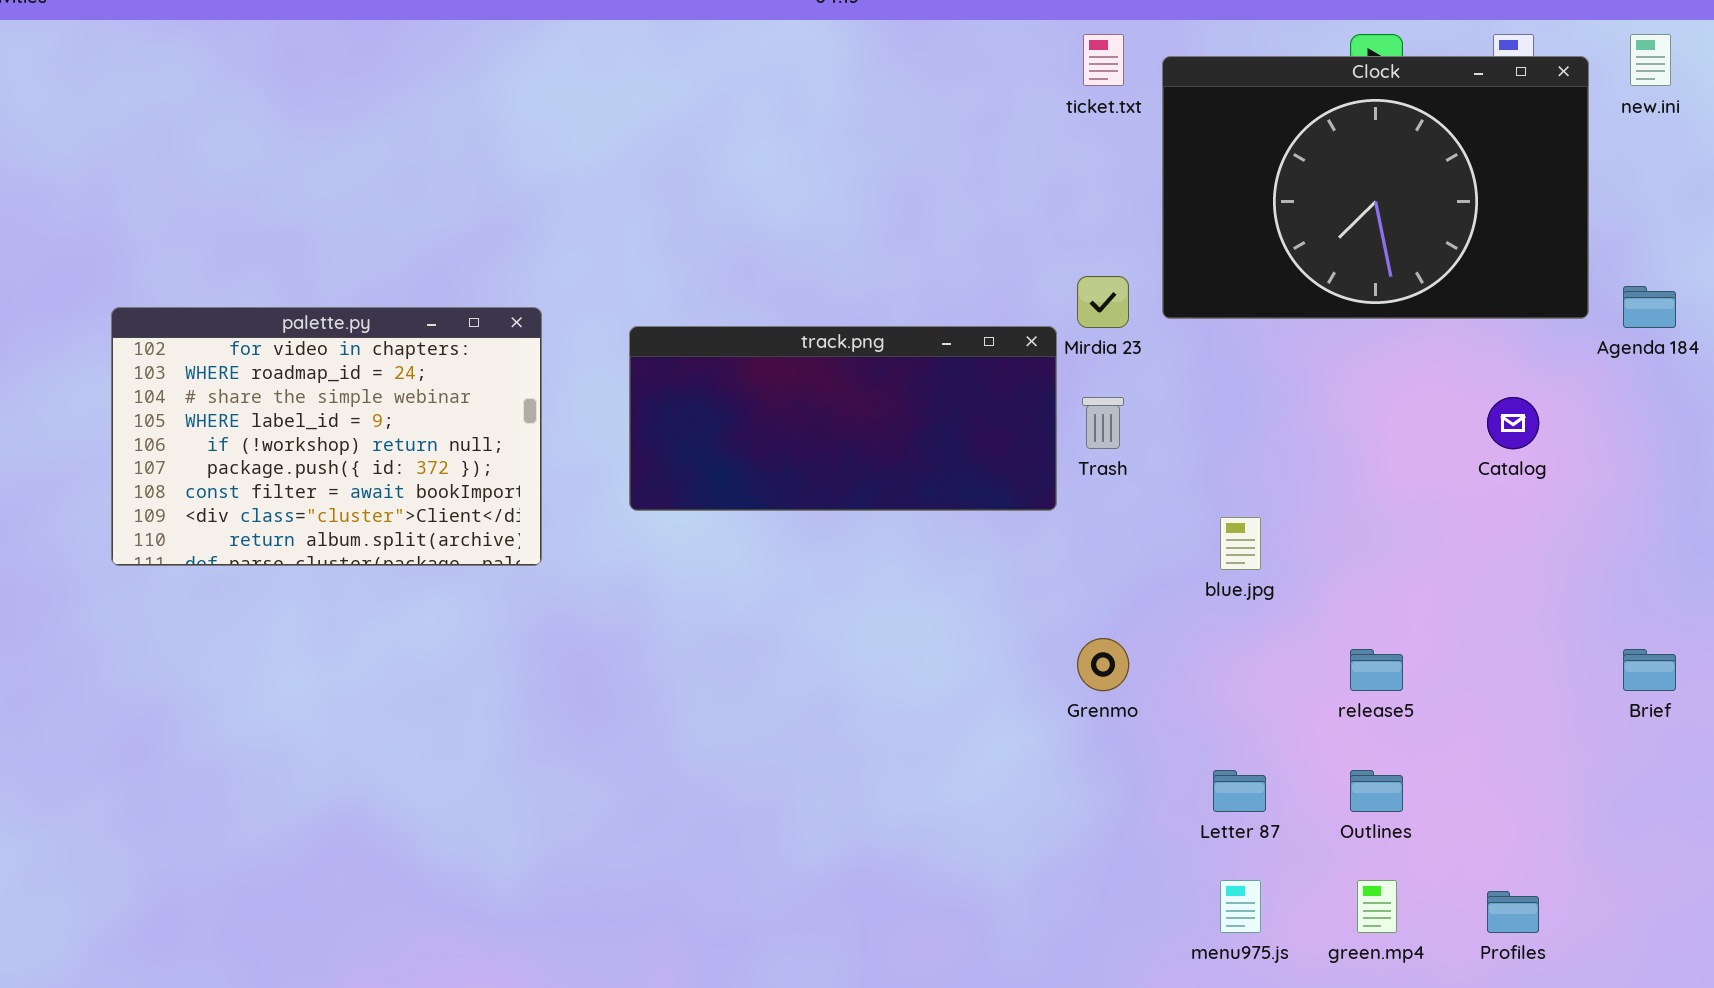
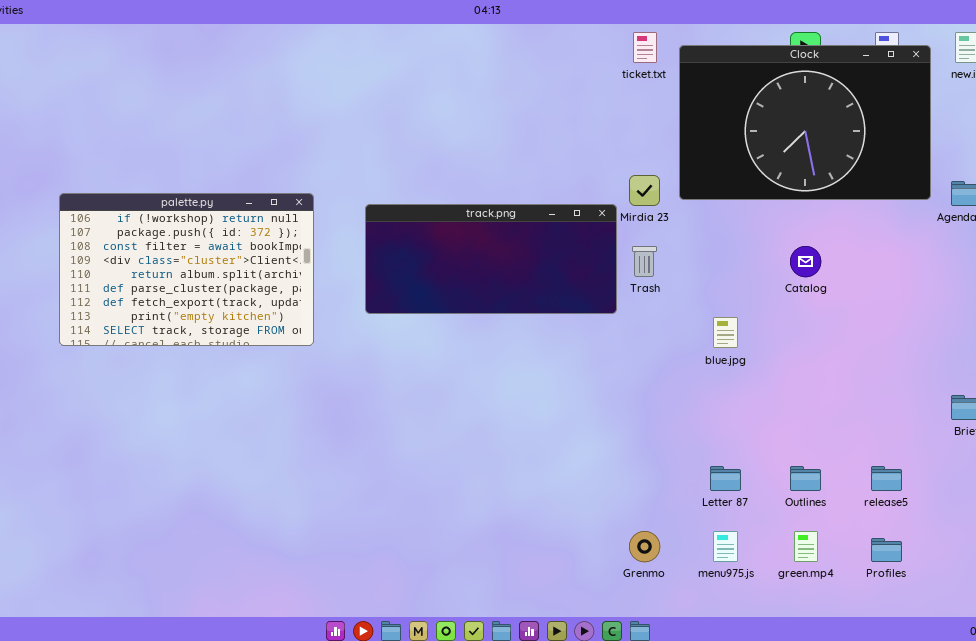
palette.py: [111,307,542,566] -> [59,193,314,346], scrolled down 4 rows
Catalog: [1487,397,1539,449] -> [790,246,821,277], moved
Grenmo: [1077,638,1129,691] -> [629,531,660,562], moved
release5: [1350,649,1403,691] -> [871,466,902,491], moved

